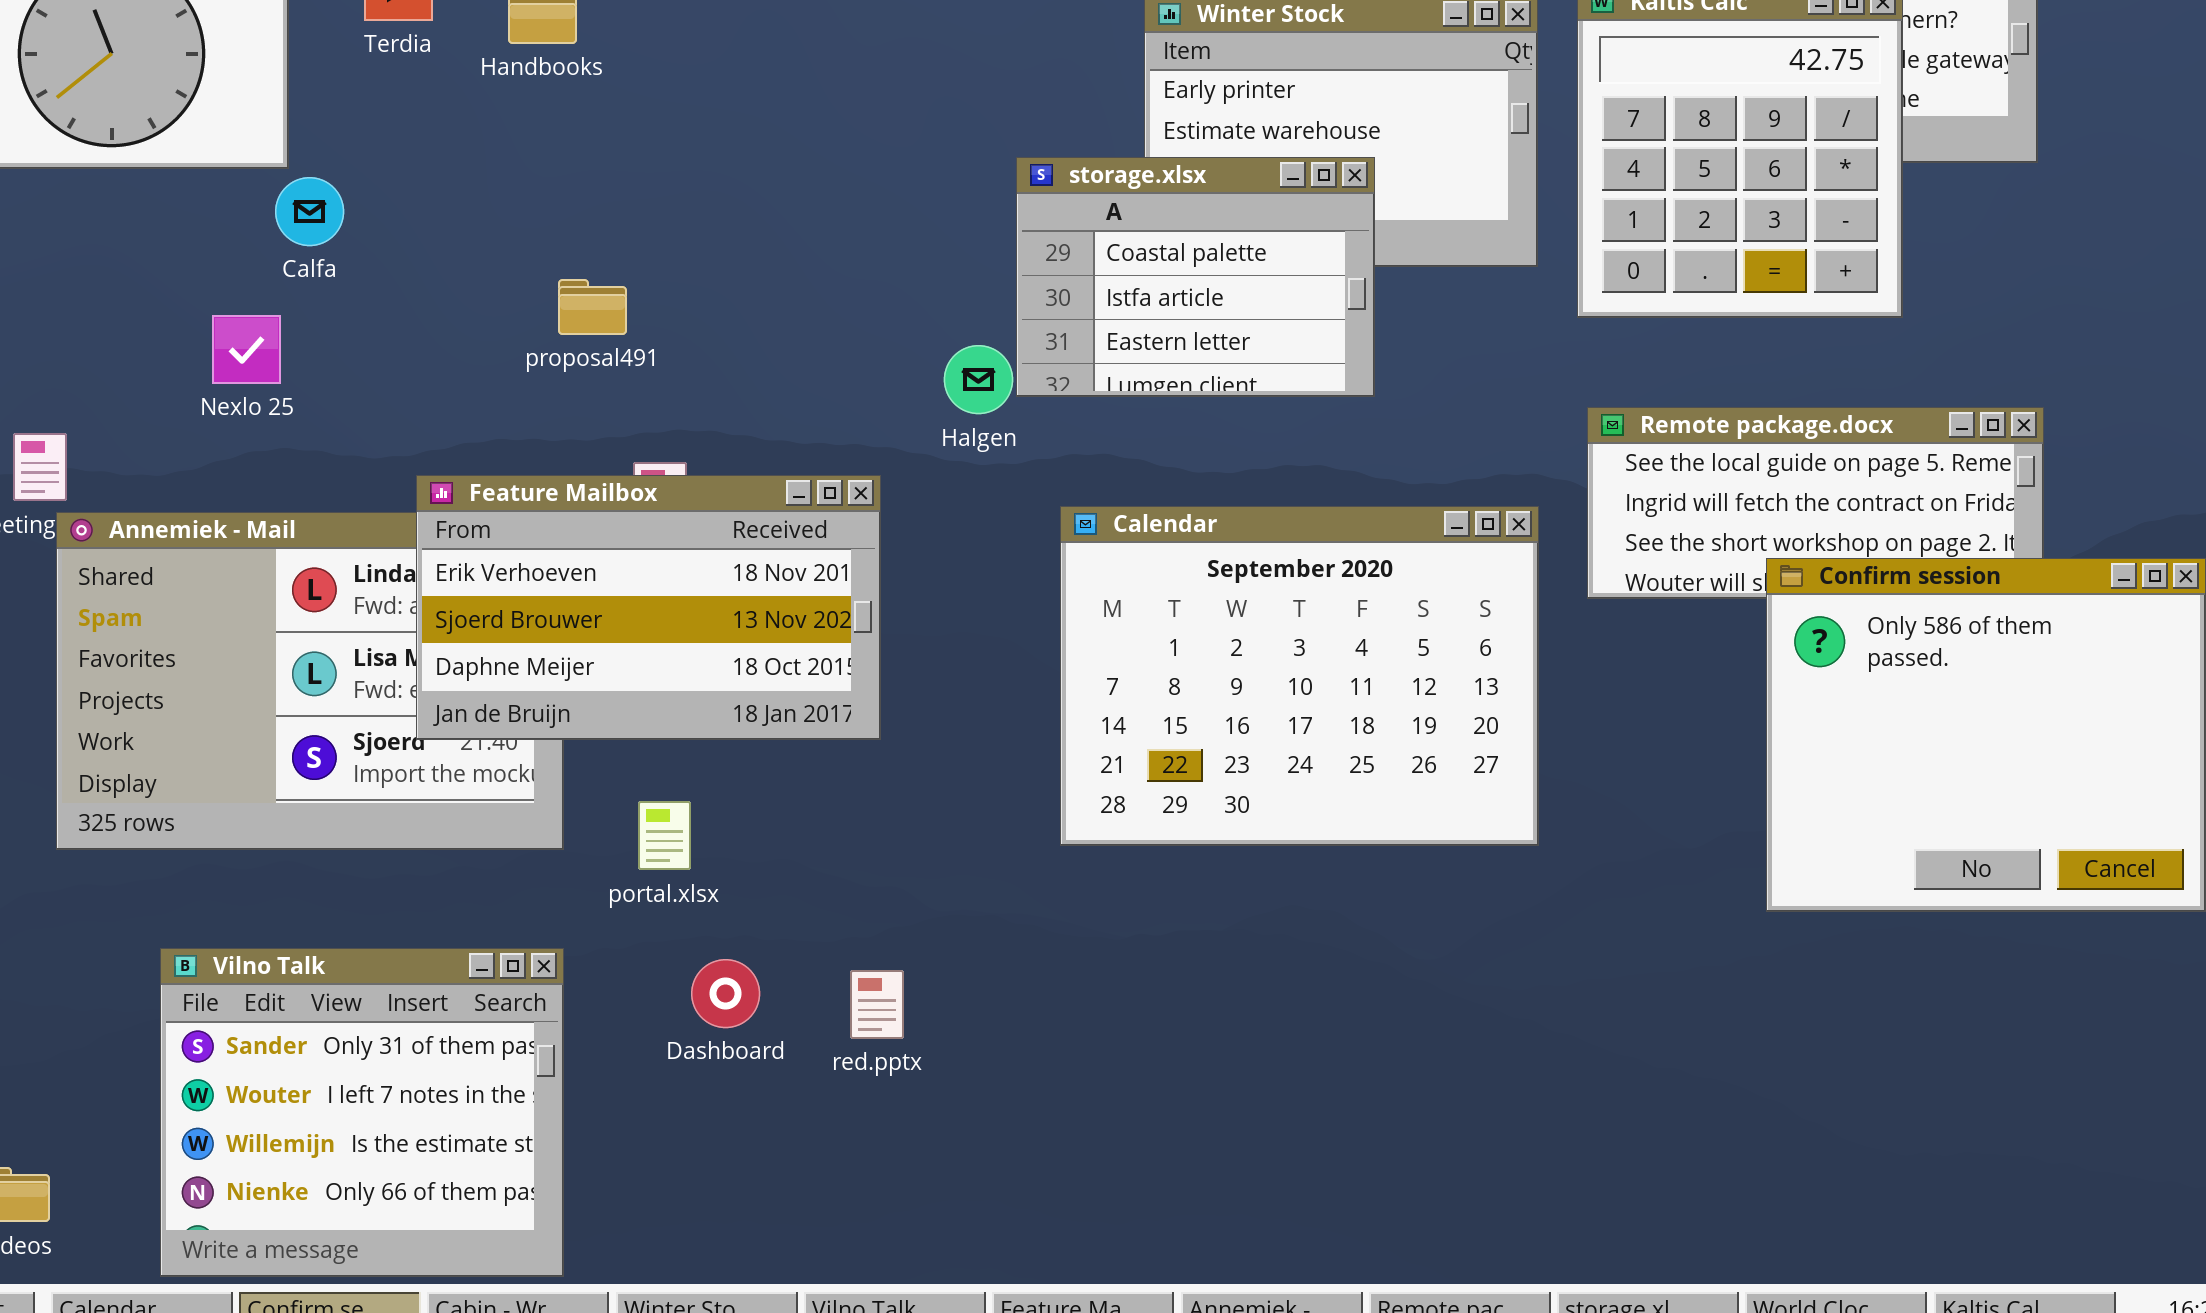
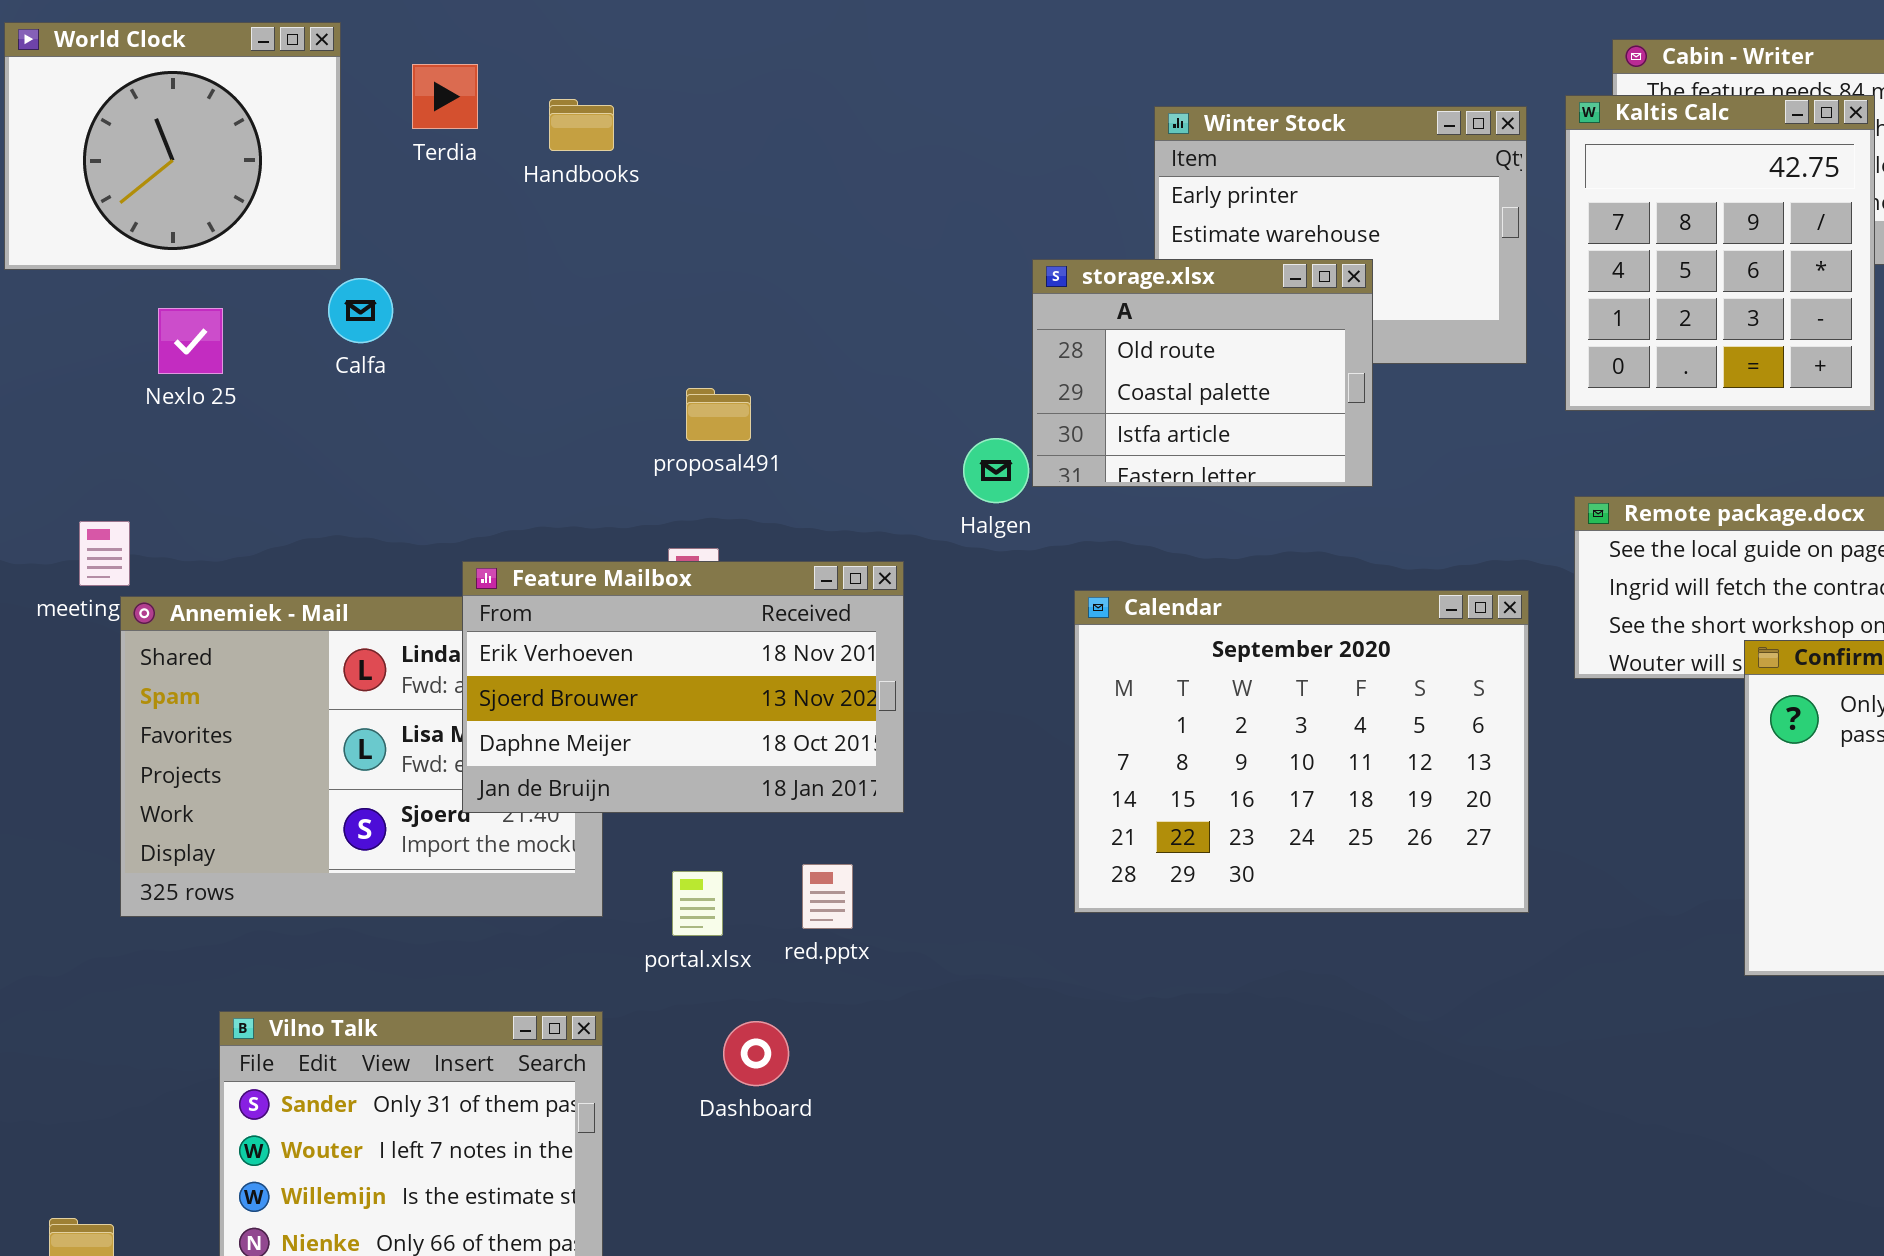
storage.xlsx: [1016,157,1375,397] -> [1032,259,1373,487], scrolled up 1 row
proposal491: [558,279,627,335] -> [686,388,751,441], moved
Nexlo 25: [212,315,281,384] -> [158,308,223,374], moved
red.pptx: [850,970,904,1039] -> [802,864,853,929], moved

